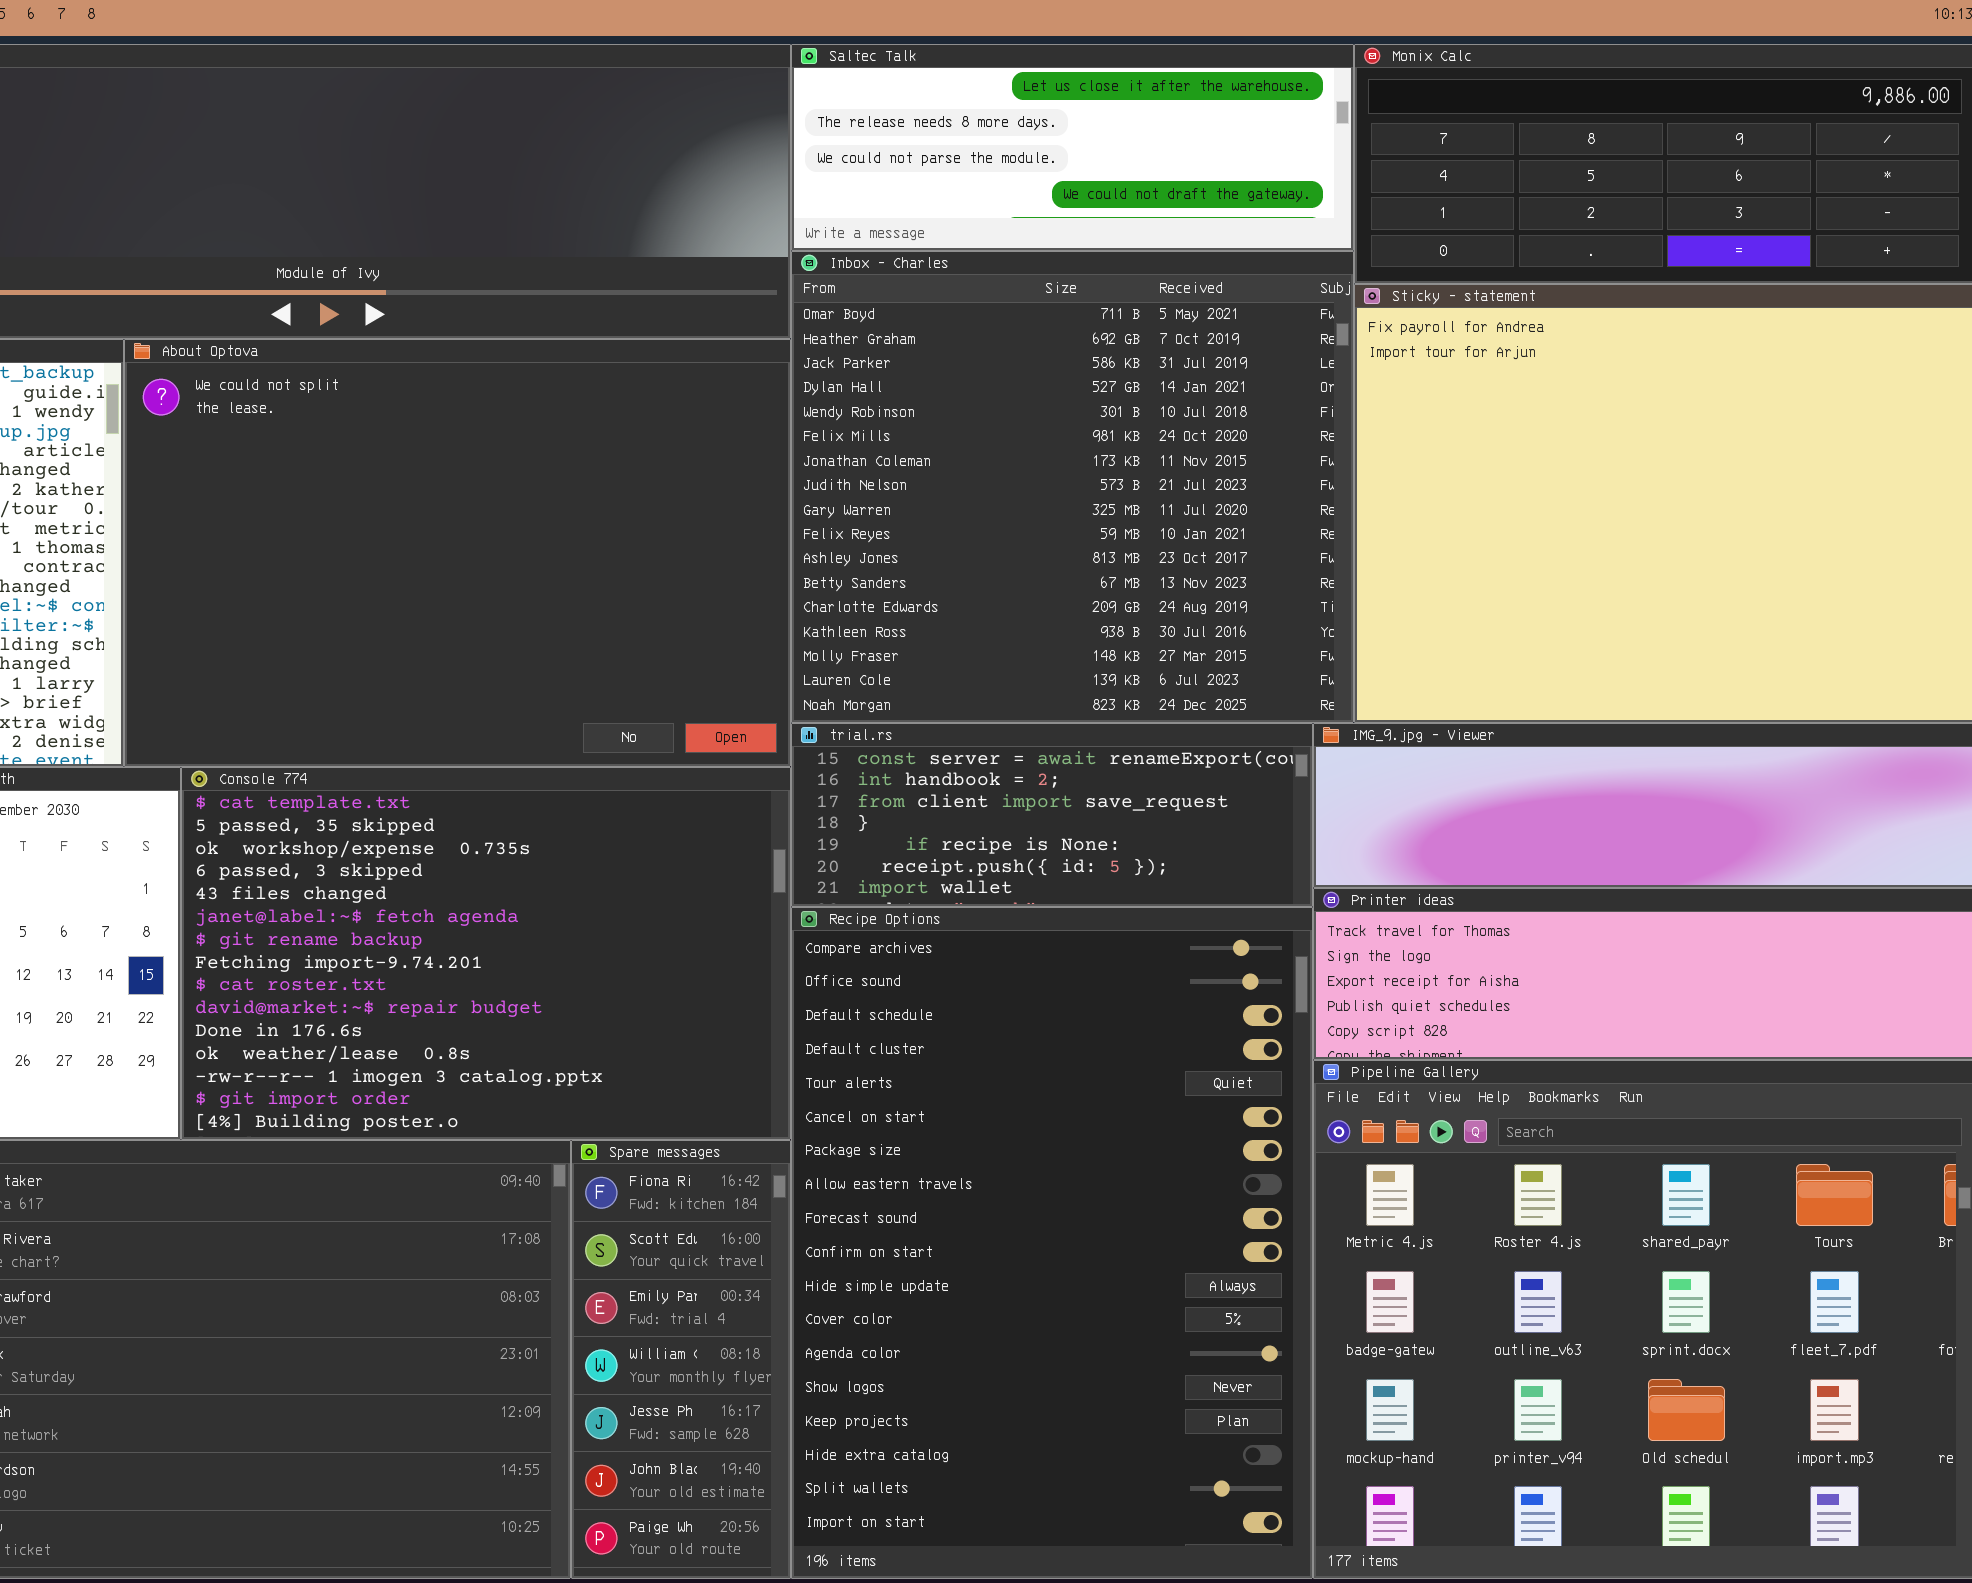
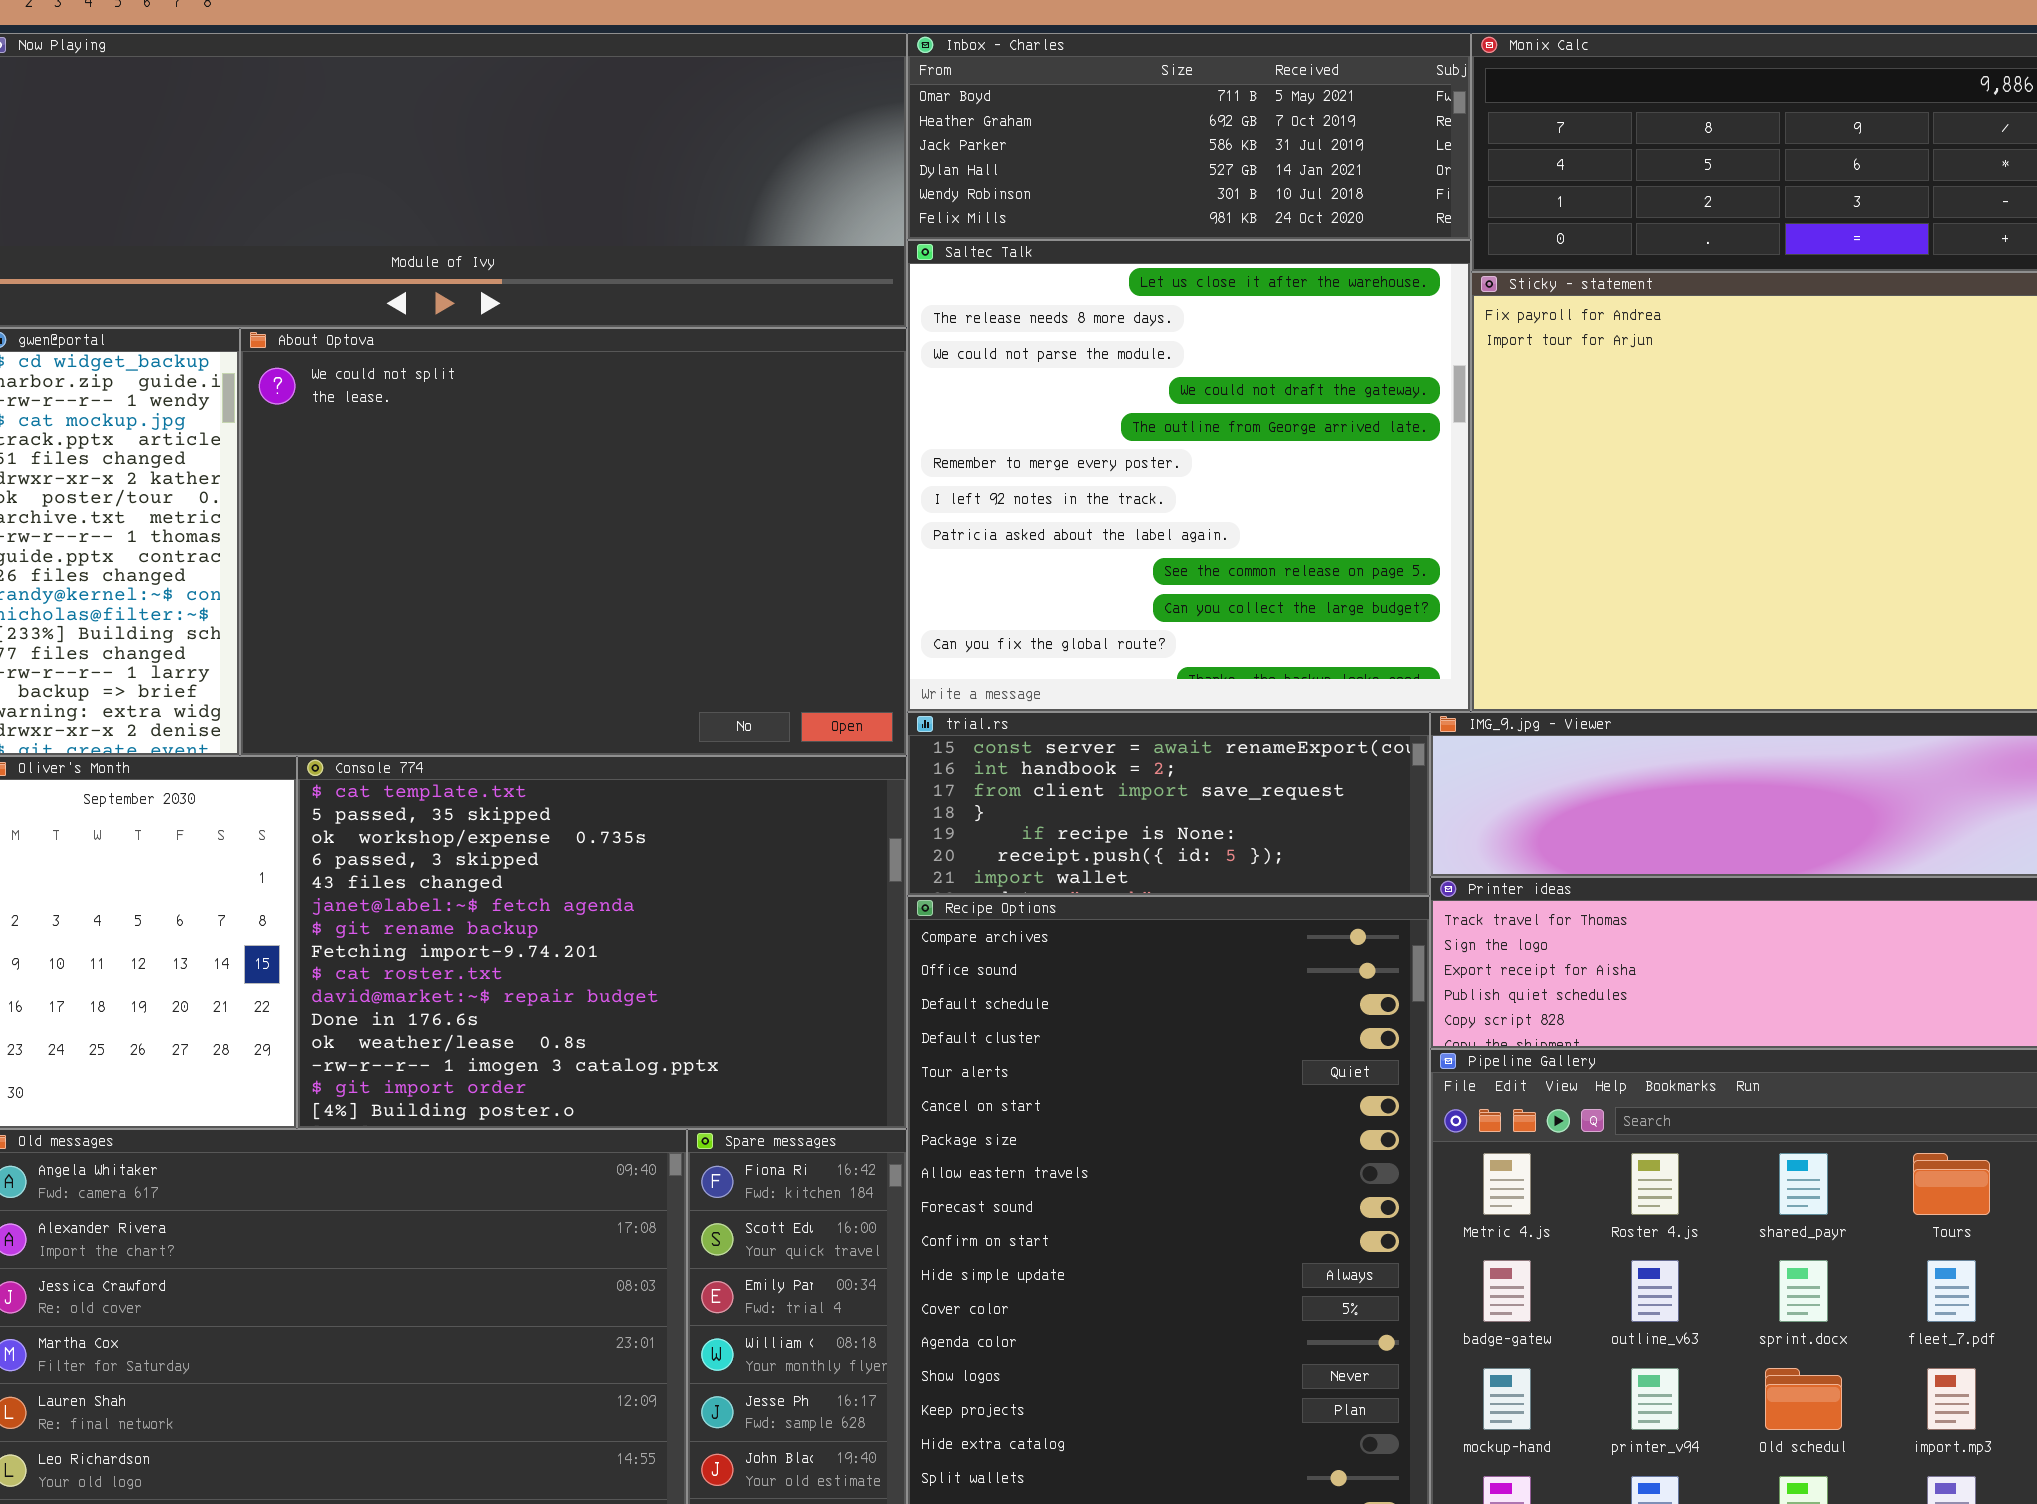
Saltec Talk: [791,44,1354,251] -> [907,240,1471,712], moved, resized
Inbox - Charles: [791,251,1354,723] -> [907,33,1471,240], moved, resized

